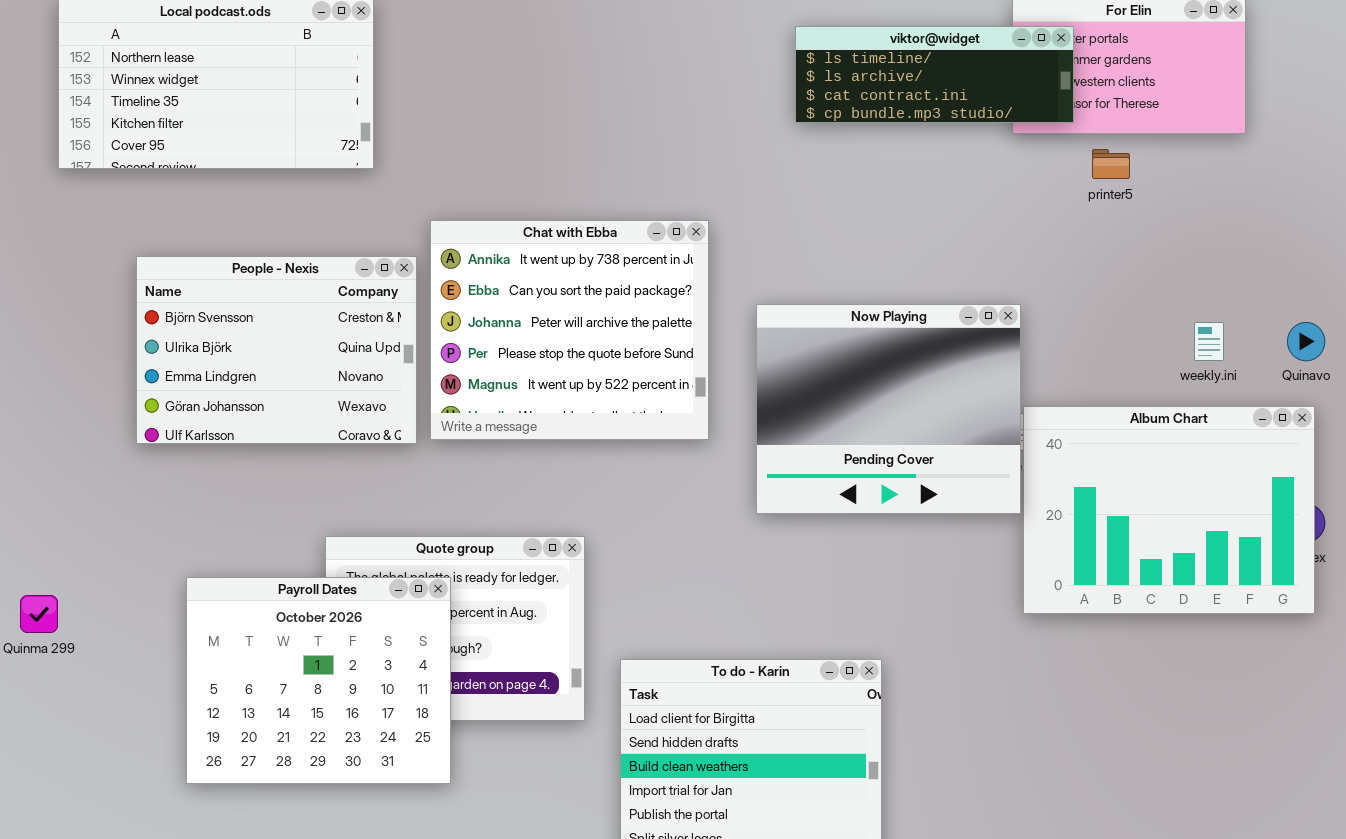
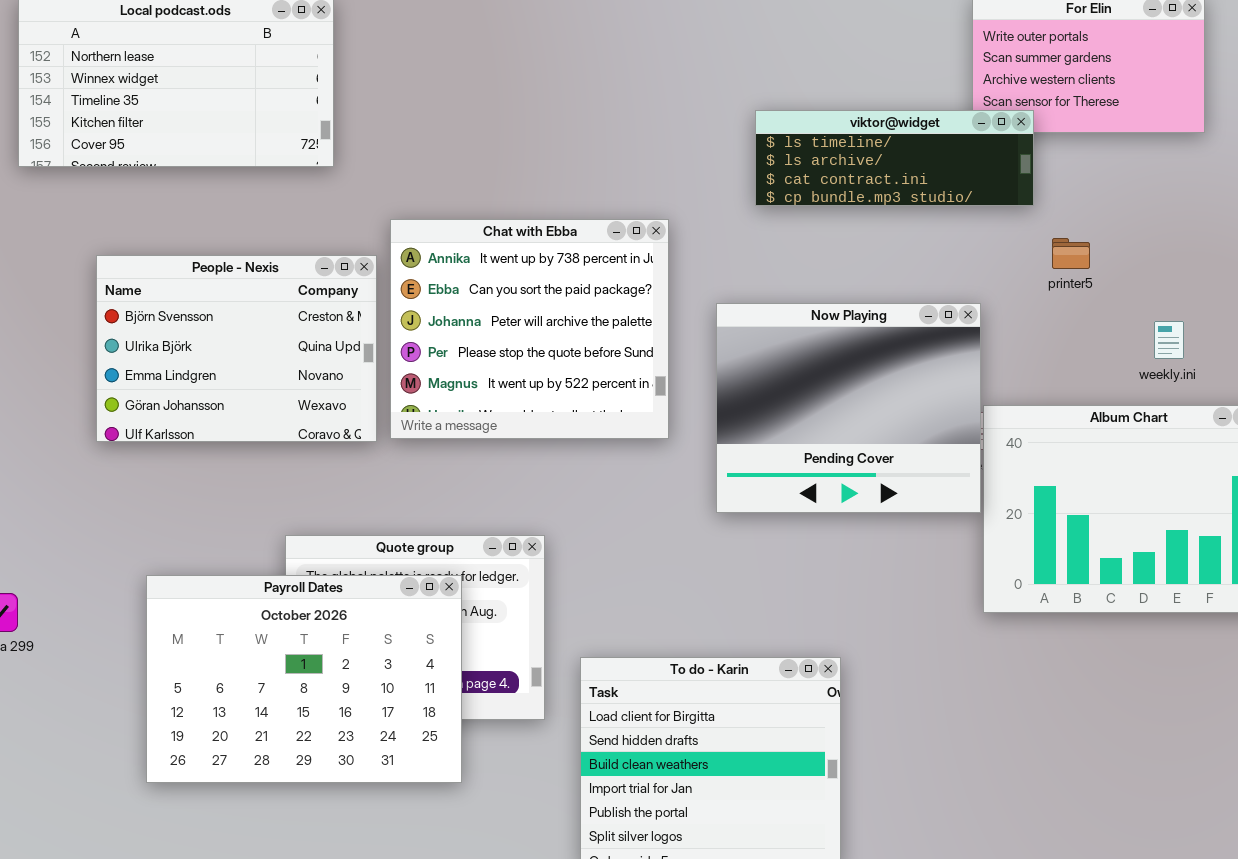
viktor@widget: [795,26,1074,123] -> [755,110,1034,206], moved
printer5: [1092,149,1130,179] -> [1052,238,1090,269], moved
Payroll Dates: [186,577,451,784] -> [146,575,462,783], resized

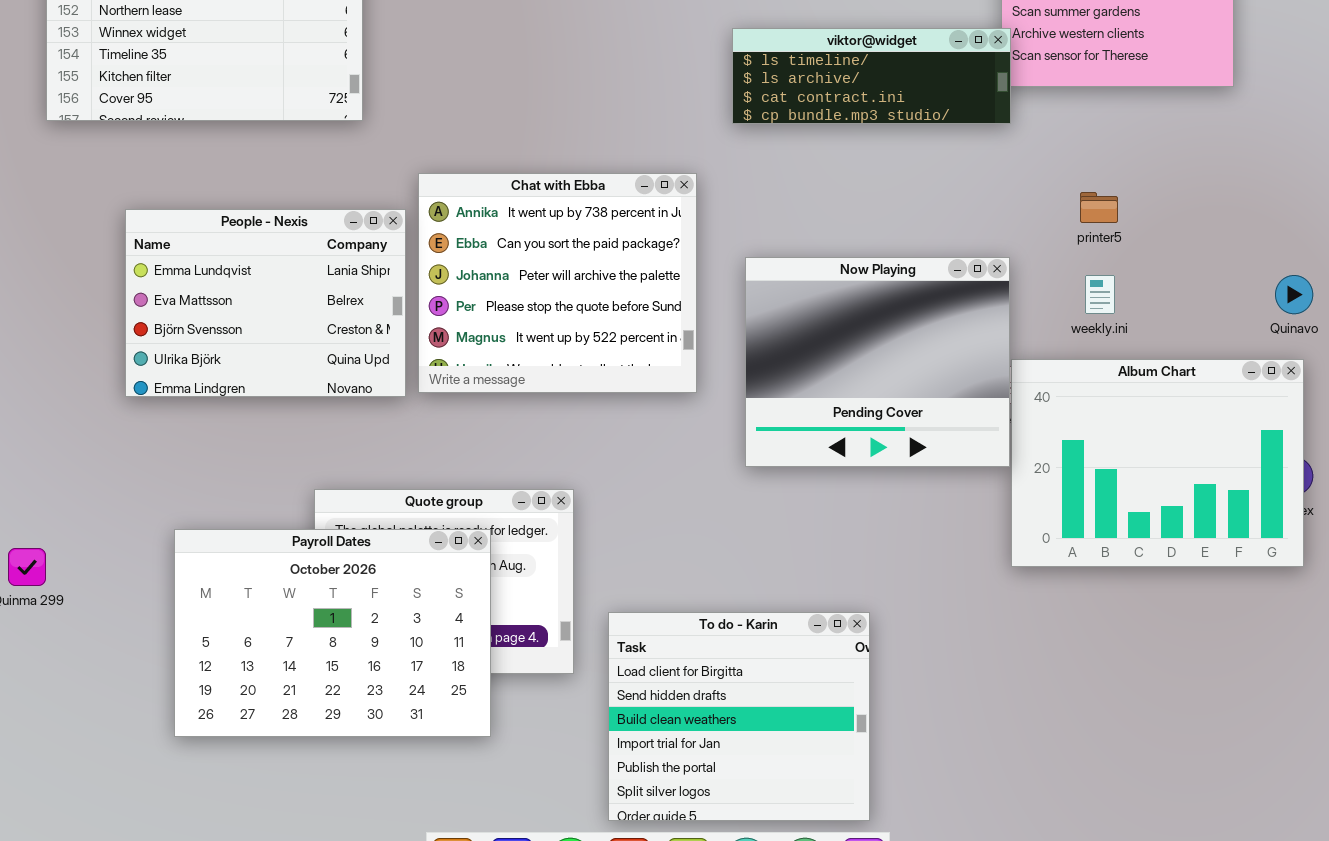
viktor@widget: [755,110,1034,206] -> [732,28,1011,124], moved
People - Nexis: [96,255,377,442] -> [125,209,406,397], scrolled up 2 rows
weekly.ini: [1154,321,1184,359] -> [1085,275,1115,314], moved

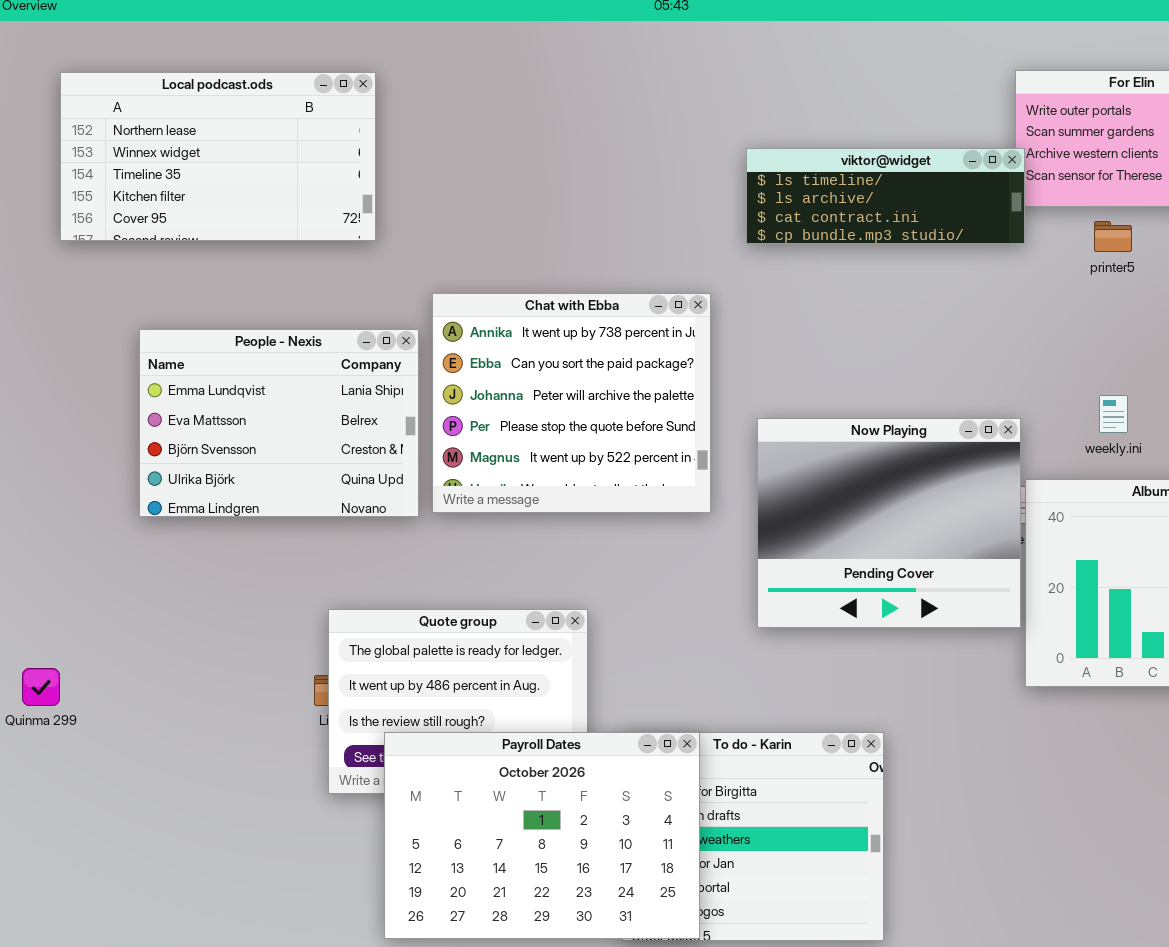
printer5: [1080,192,1118,223] -> [1094,221,1132,252], moved
Now Playing: [745,257,1010,467] -> [757,418,1021,628], moved
Payroll Dates: [174,529,491,737] -> [384,732,700,939], moved

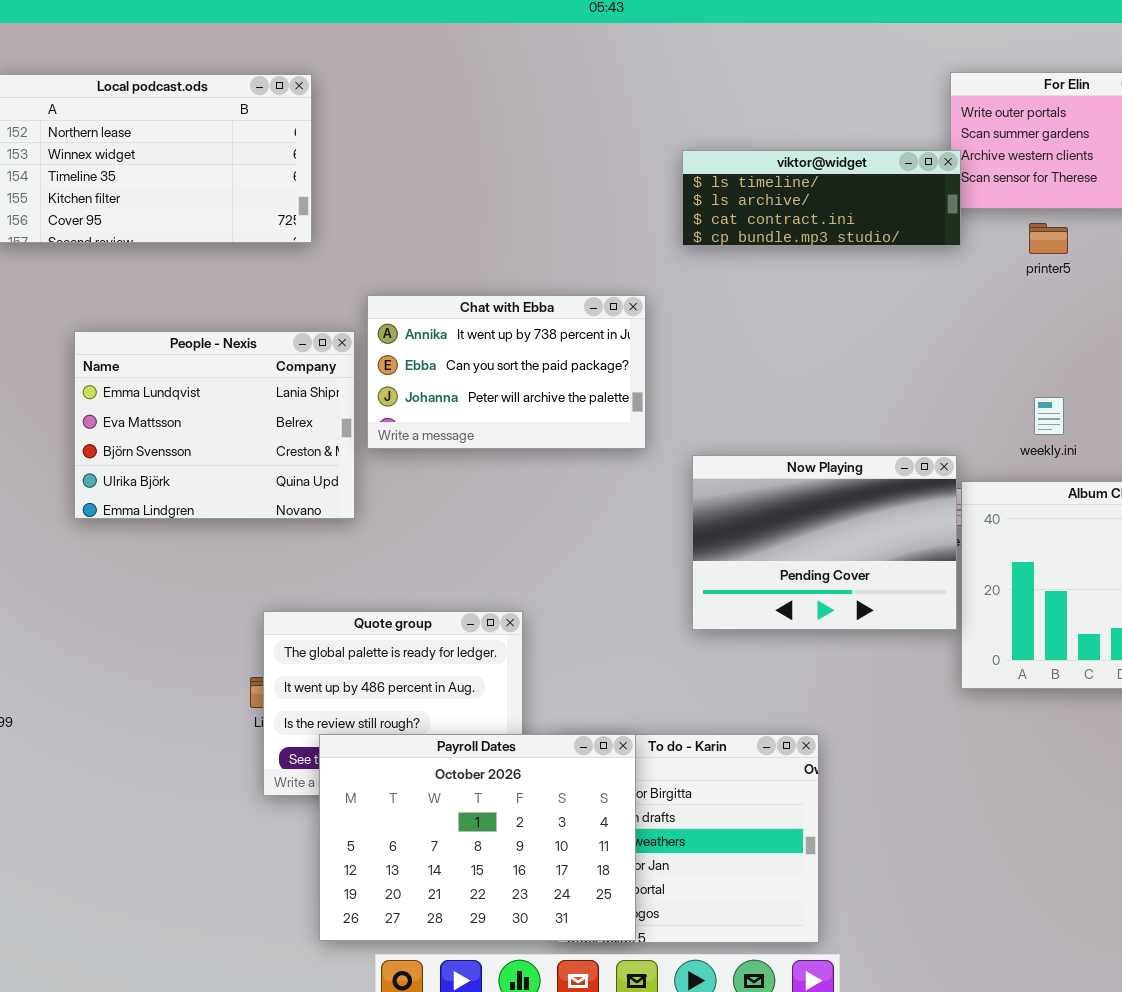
Chat with Ebba: [432,293,711,513] -> [367,295,646,449], resized
Now Playing: [757,418,1021,628] -> [692,455,957,630], resized

